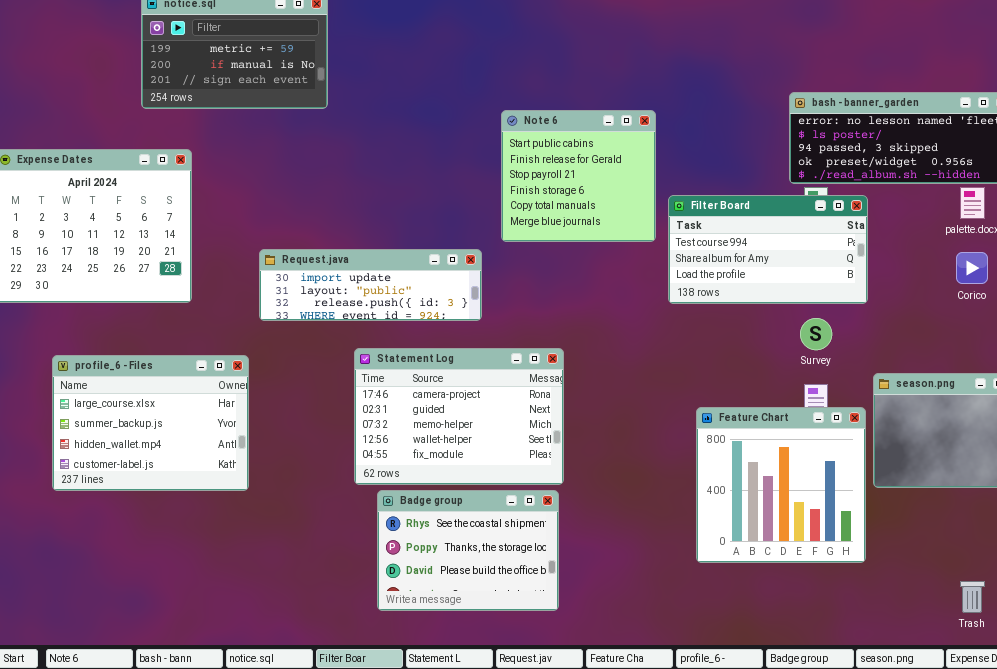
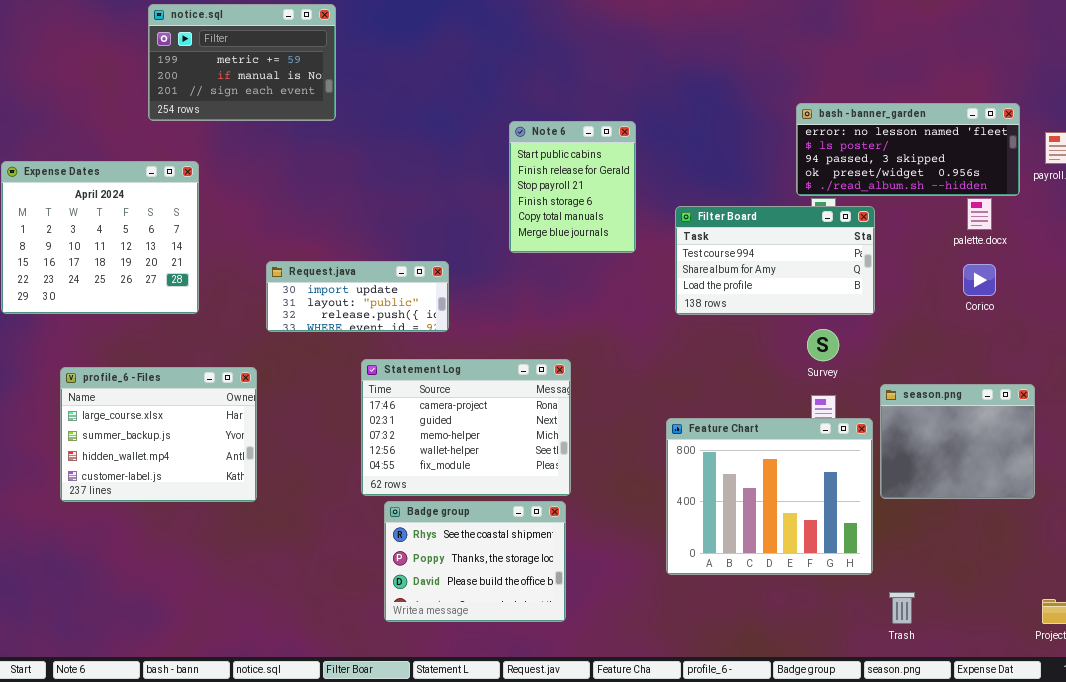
Note 6: [501,110,656,242] -> [509,121,636,253], resized
Request.java: [259,249,482,321] -> [266,261,449,332], resized
Feature Chart: [696,407,866,563] -> [666,418,873,575], resized
Trash: [960,581,985,613] -> [889,592,915,624], moved

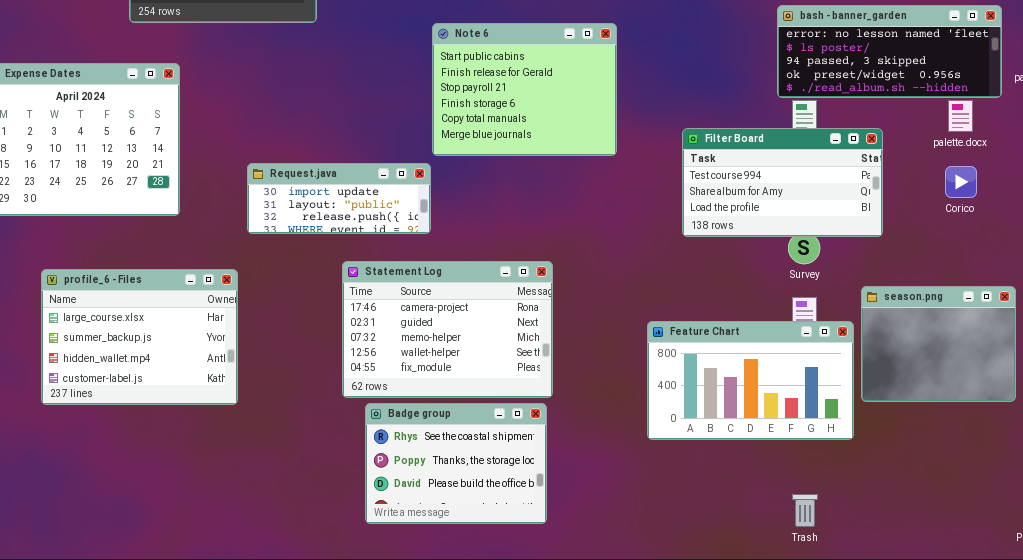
Note 6: [509,121,636,253] -> [432,23,617,156], resized
Filter Board: [675,206,875,315] -> [682,128,883,237], moved
Feature Chart: [666,418,873,575] -> [647,321,854,440], resized
Trash: [889,592,915,624] -> [792,494,818,527], moved

